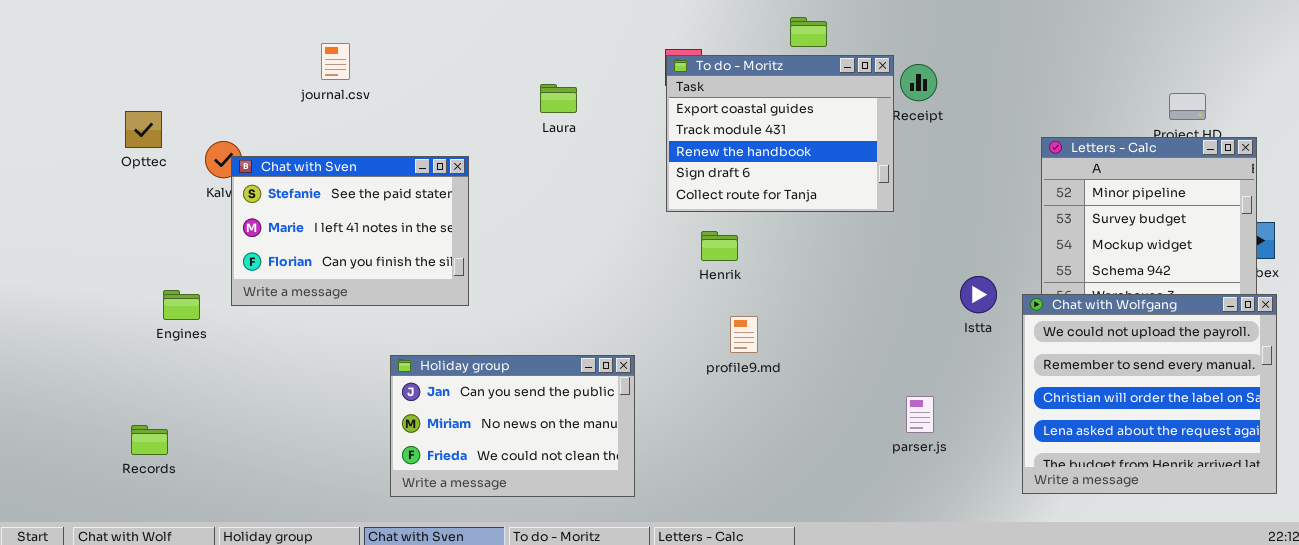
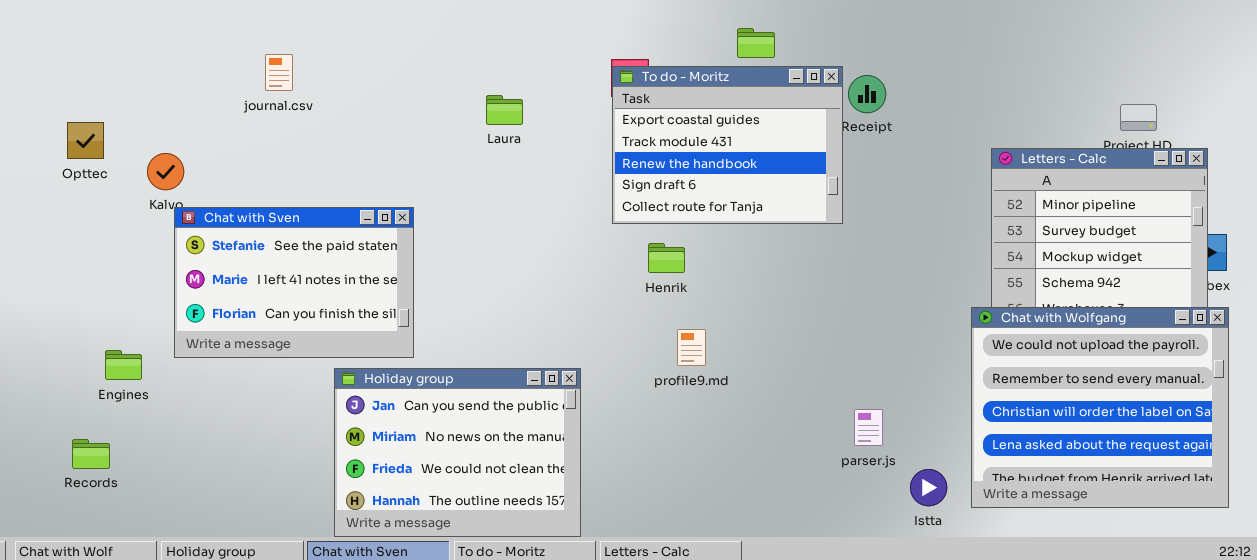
Chat with Sven: [231,156,469,306] -> [174,207,414,358], moved
Istta: [960,276,997,313] -> [910,469,947,506], moved
Engines: [163,290,200,320] -> [105,350,142,380], moved
Holiday group: [390,355,635,497] -> [334,368,581,537], resized

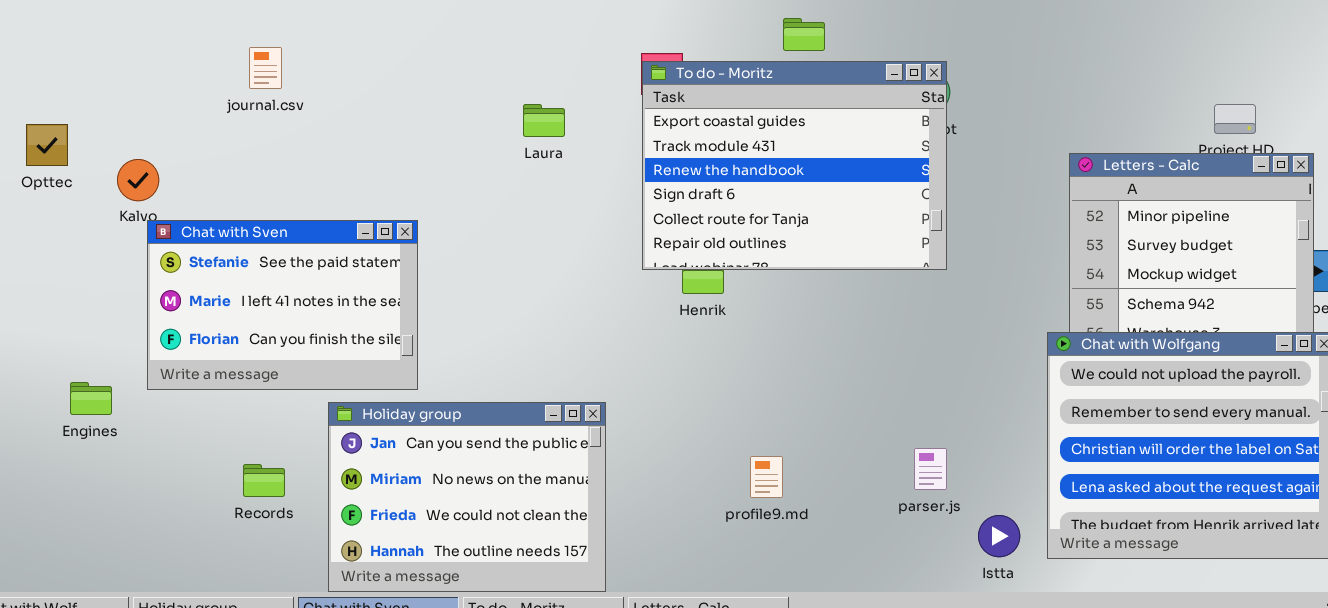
To do - Moritz: [612,66,843,224] -> [642,61,947,270], resized
Laura: [486,95,523,125] -> [523,104,565,137], moved
profile9.md: [677,329,706,366] -> [750,456,783,498], moved
Records: [72,439,110,469] -> [243,464,285,497], moved

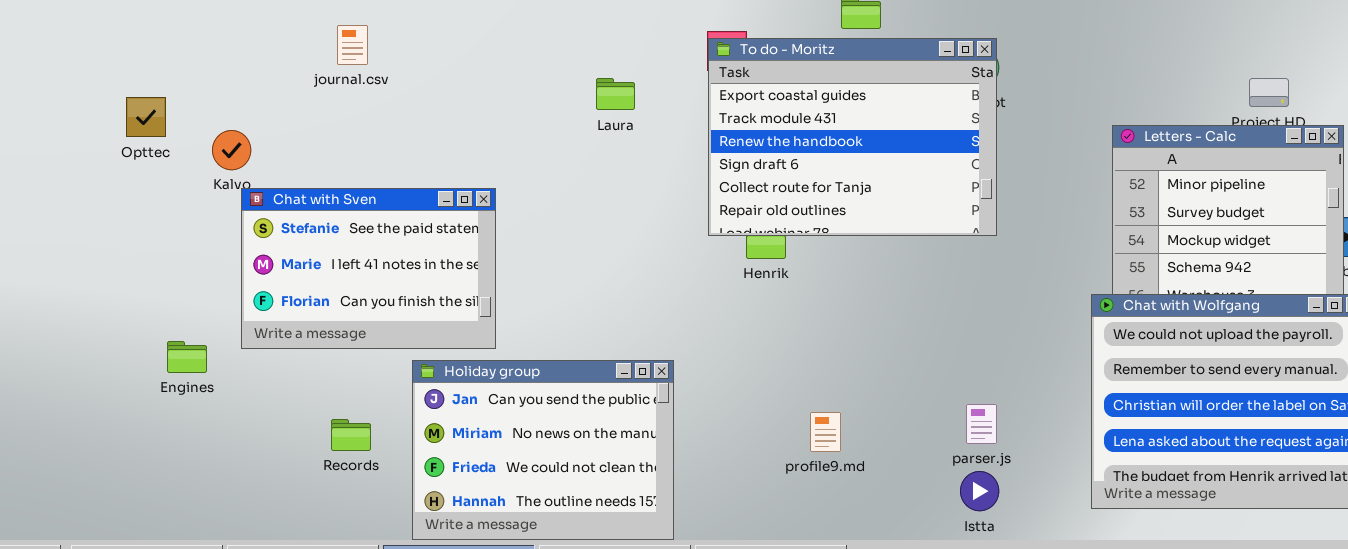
Istta: [978,515,1020,557] -> [960,471,999,511], moved

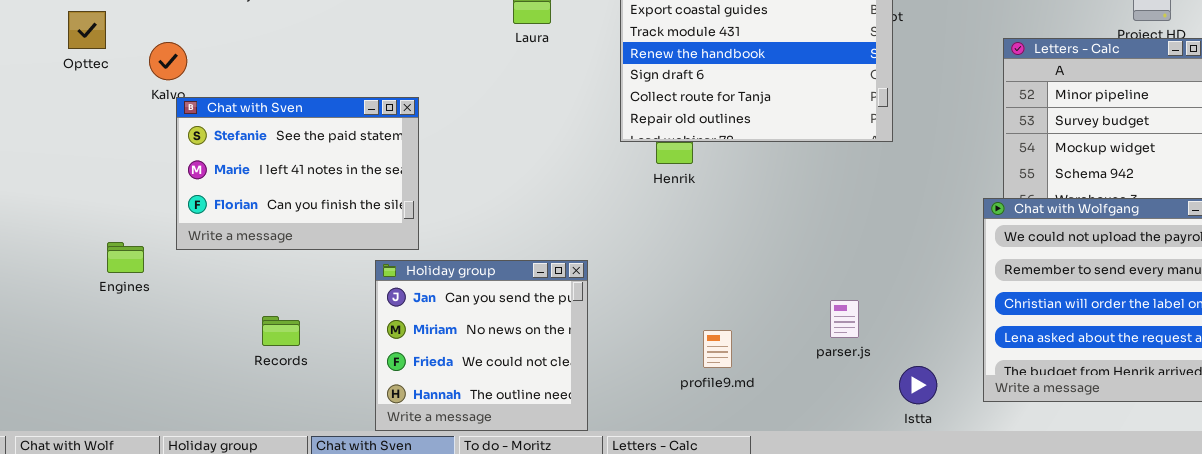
Holiday group: [412,360,674,540] -> [375,260,588,431], resized
parser.js: [966,404,997,444] -> [830,300,859,338], moved
profile9.md: [810,412,841,452] -> [703,330,732,368], moved
Istta: [960,471,999,511] -> [899,366,937,404], moved

